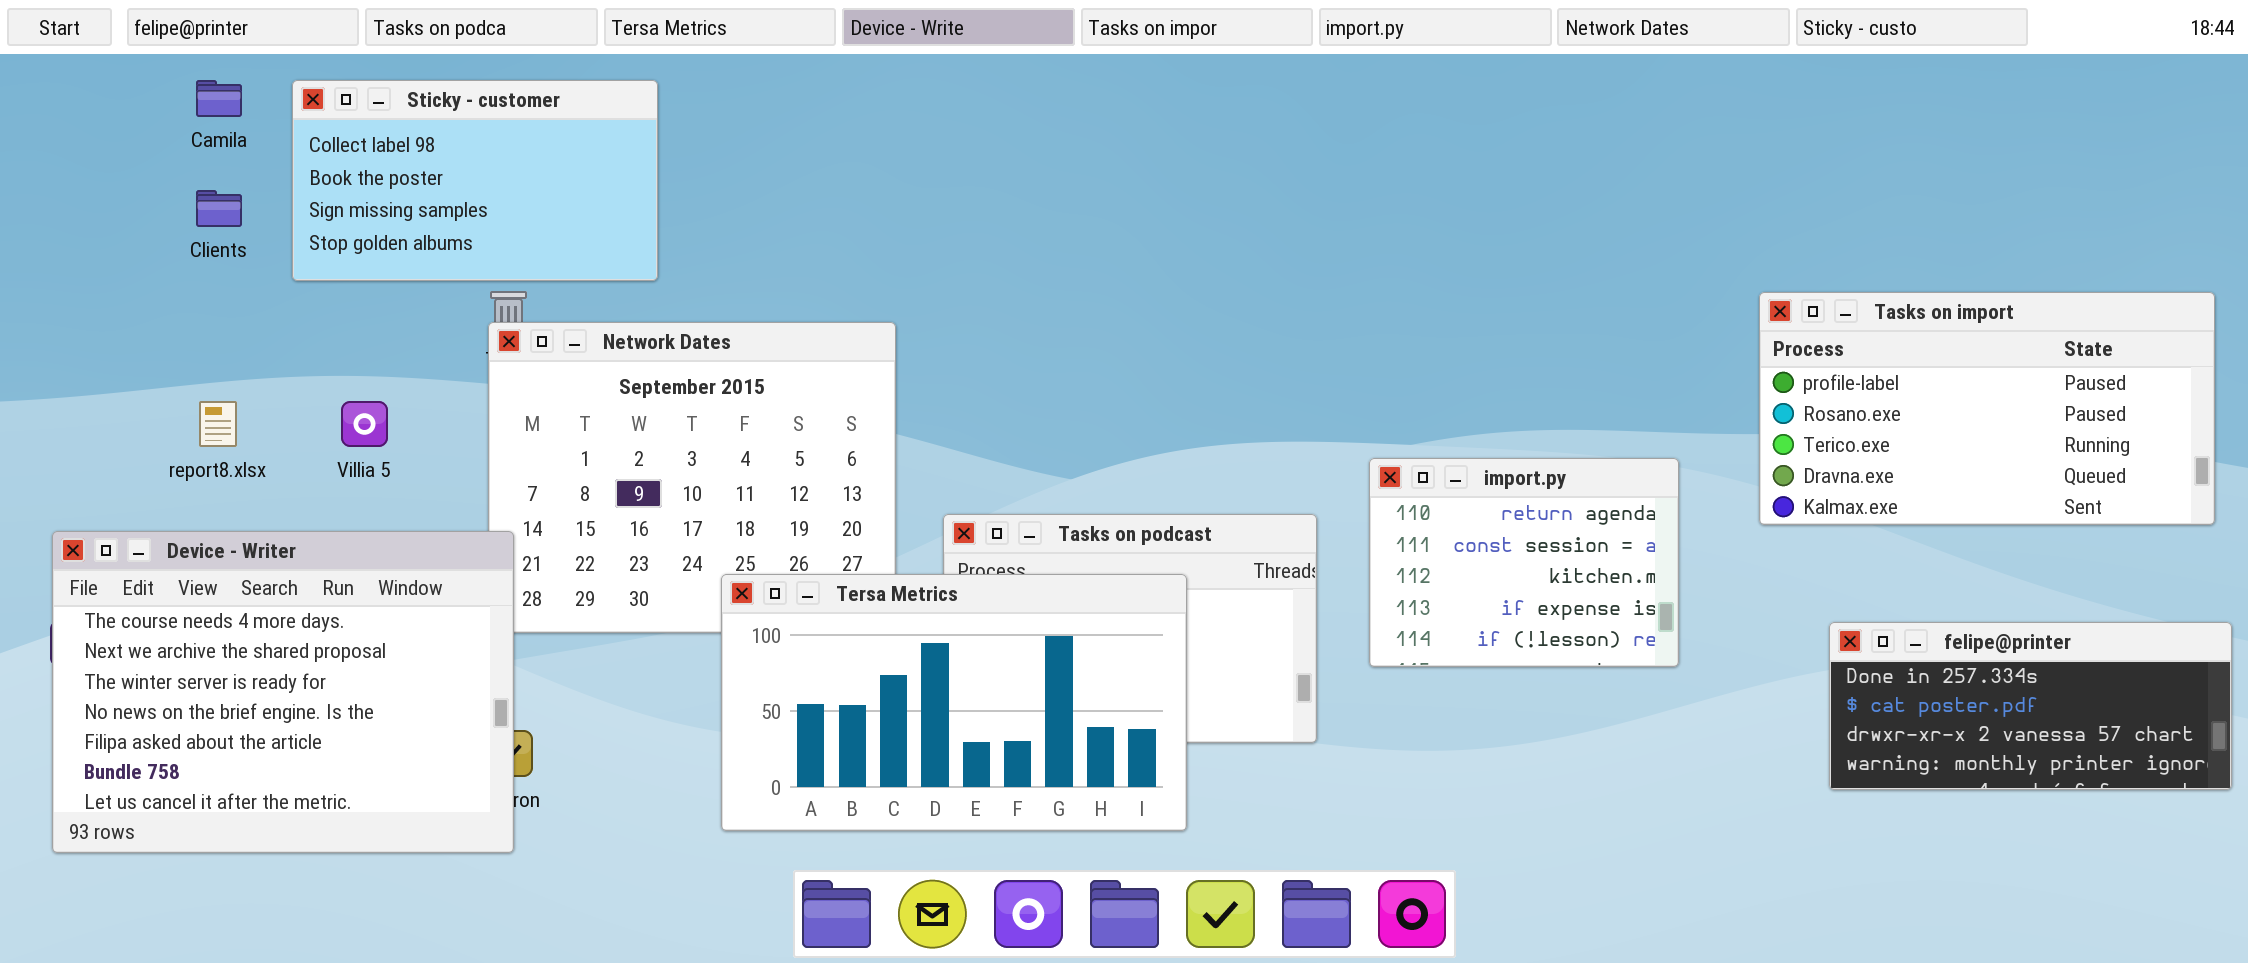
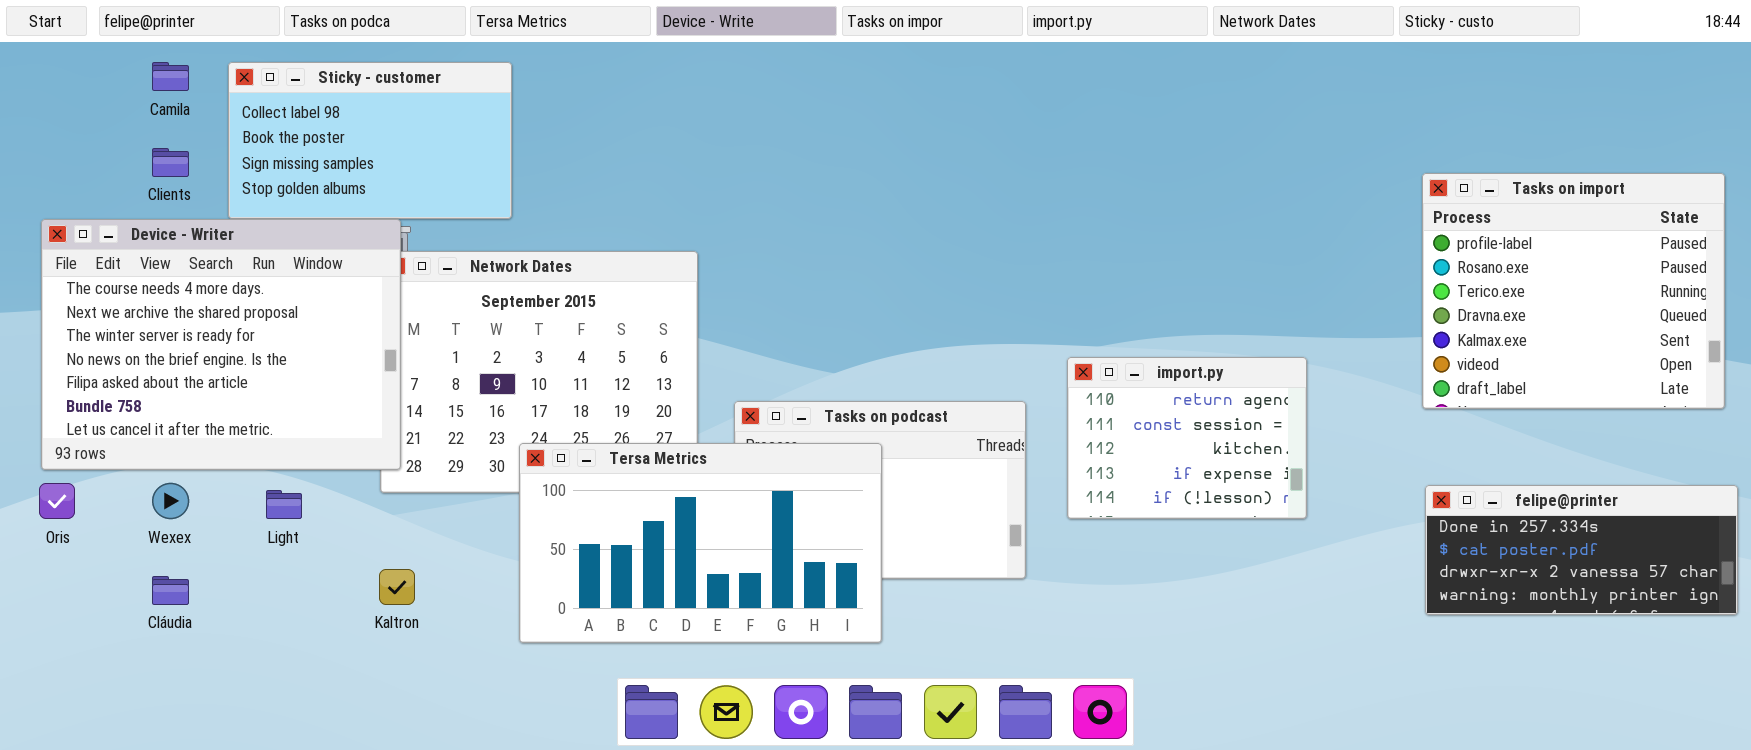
Tasks on import: [1759,292,2215,525] -> [1422,173,1725,409], resized
Device - Writer: [52,531,514,853] -> [41,219,401,470], moved
Tersa Metrics: [721,574,1187,831] -> [519,443,882,643], moved

